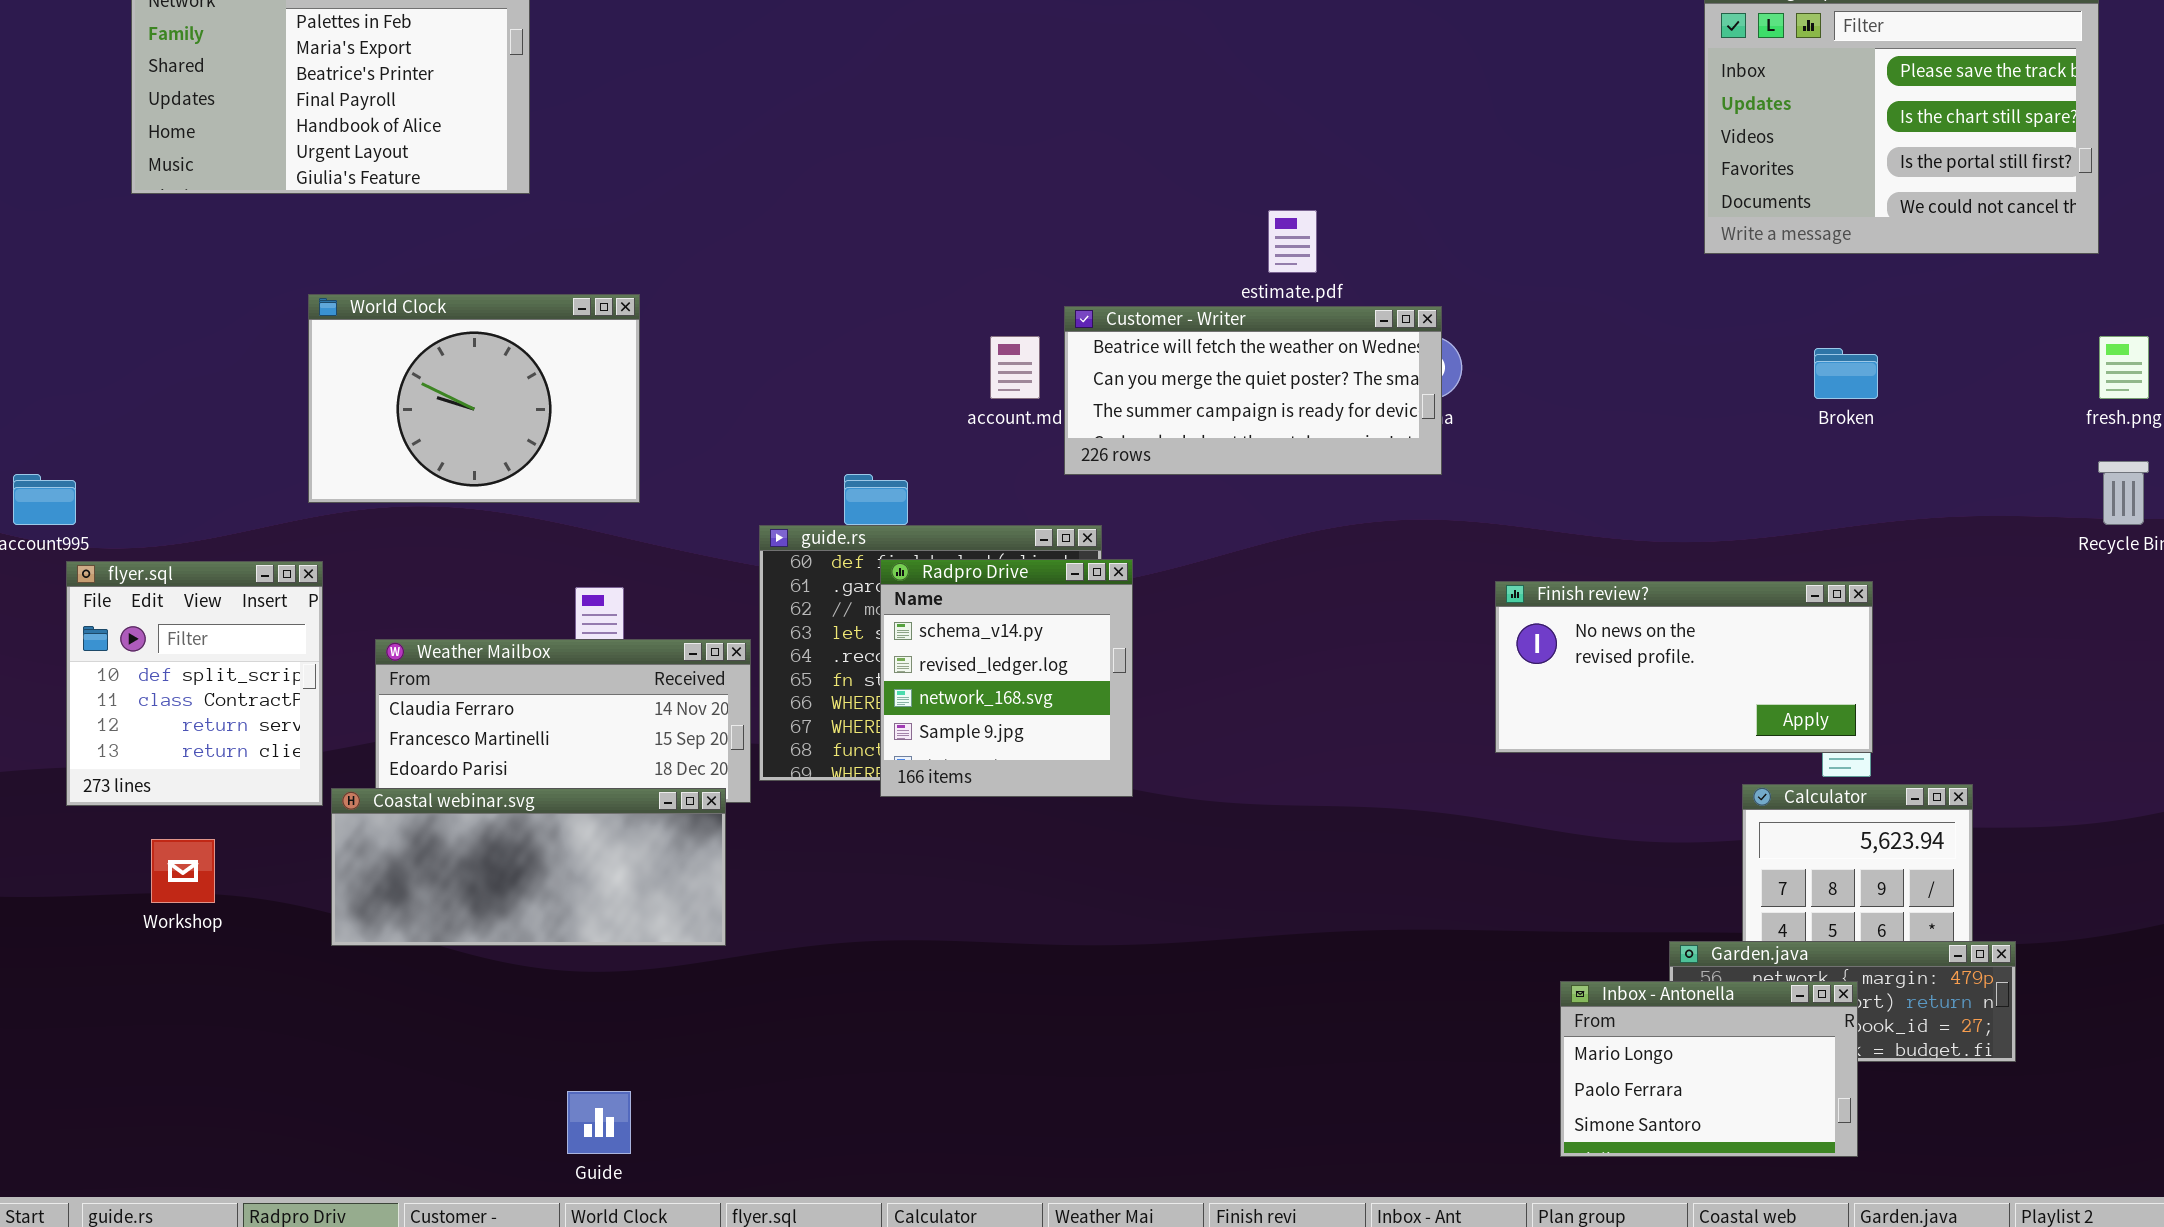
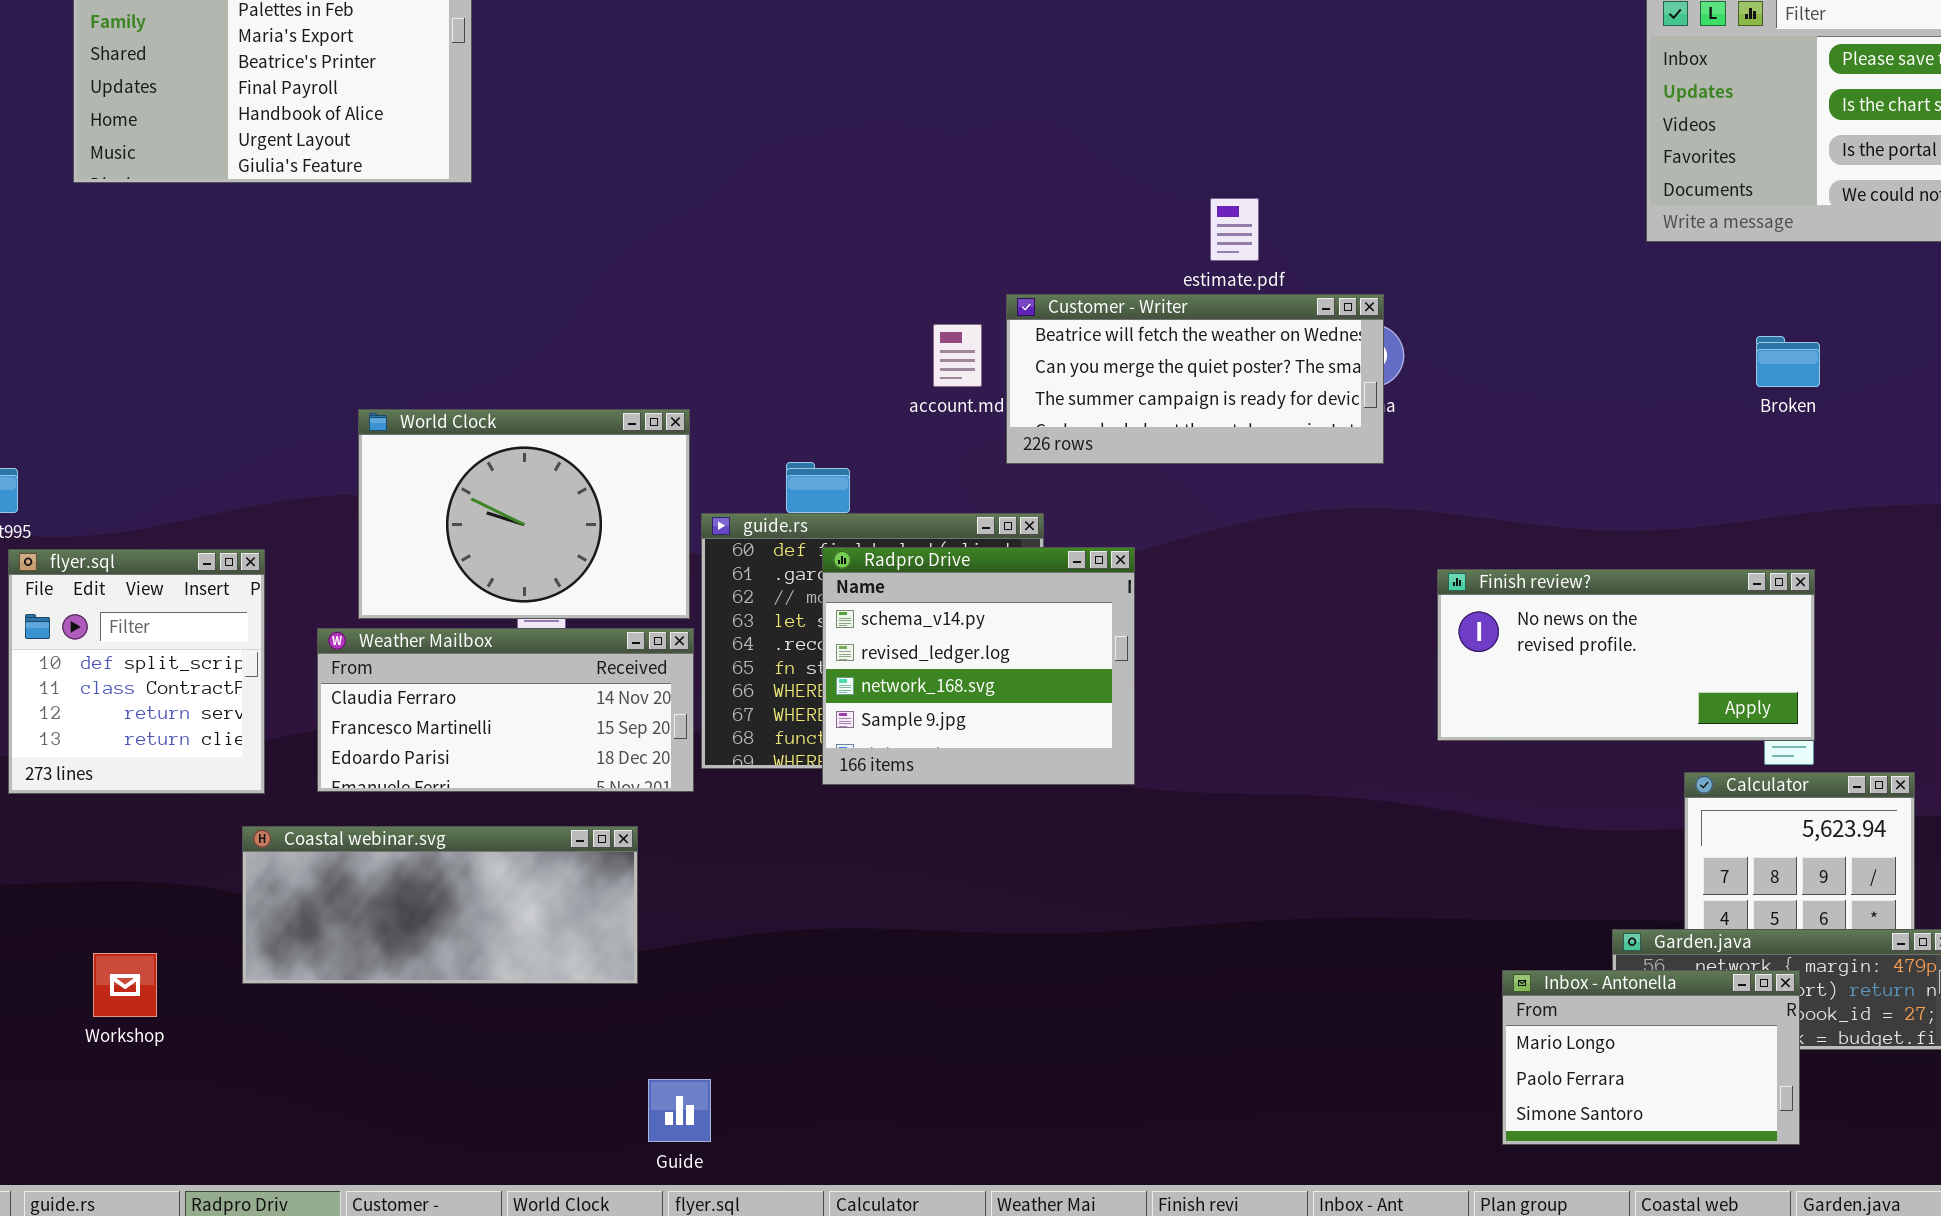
World Clock: [308,294,640,503] -> [358,409,690,619], moved
Radpro Drive: [880,559,1133,797] -> [822,547,1135,785], resized
Coastal webinar.svg: [331,788,726,946] -> [242,826,638,984], moved
Workshop: [151,839,215,903] -> [93,953,157,1017], moved
Guide: [567,1091,631,1154] -> [648,1079,711,1142], moved

